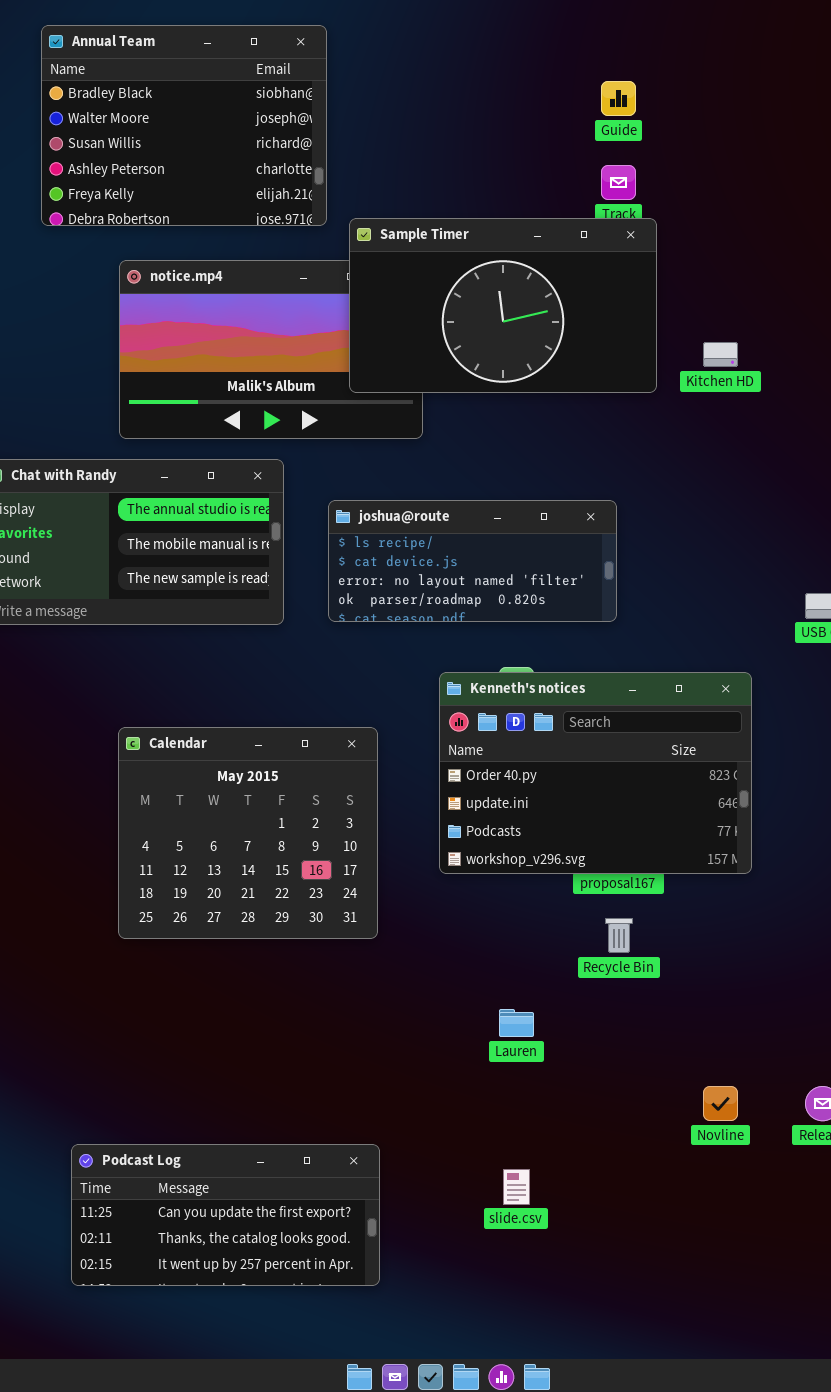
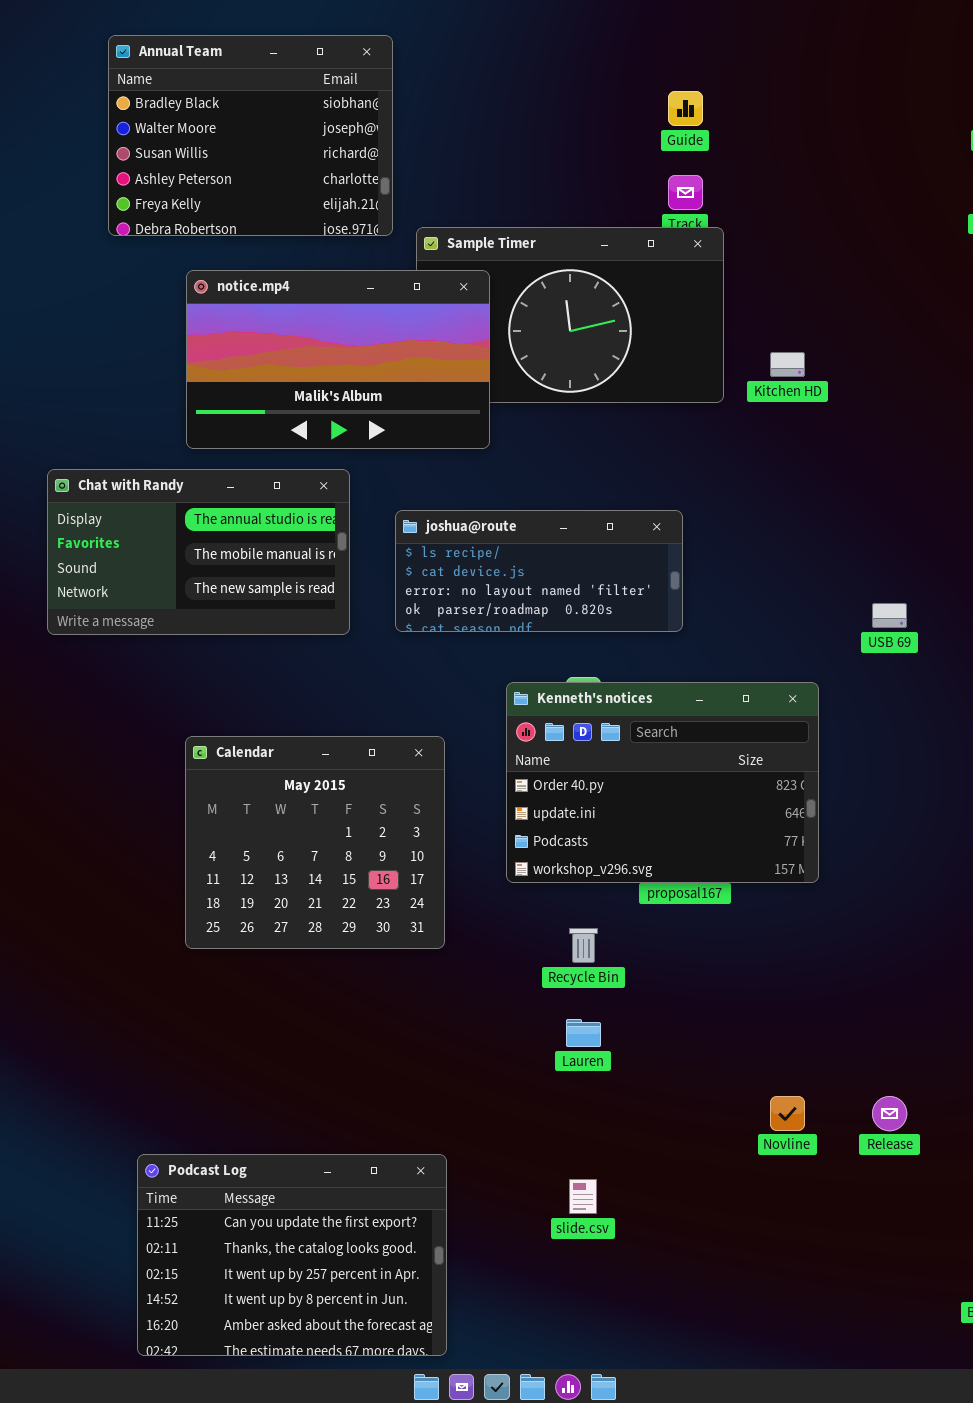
notice.mp4: [119,260,423,439] -> [186,270,490,449], raised
Recycle Bin: [605,918,633,953] -> [569,928,598,963], moved
Podcast Log: [71,1144,380,1286] -> [137,1154,447,1356], resized

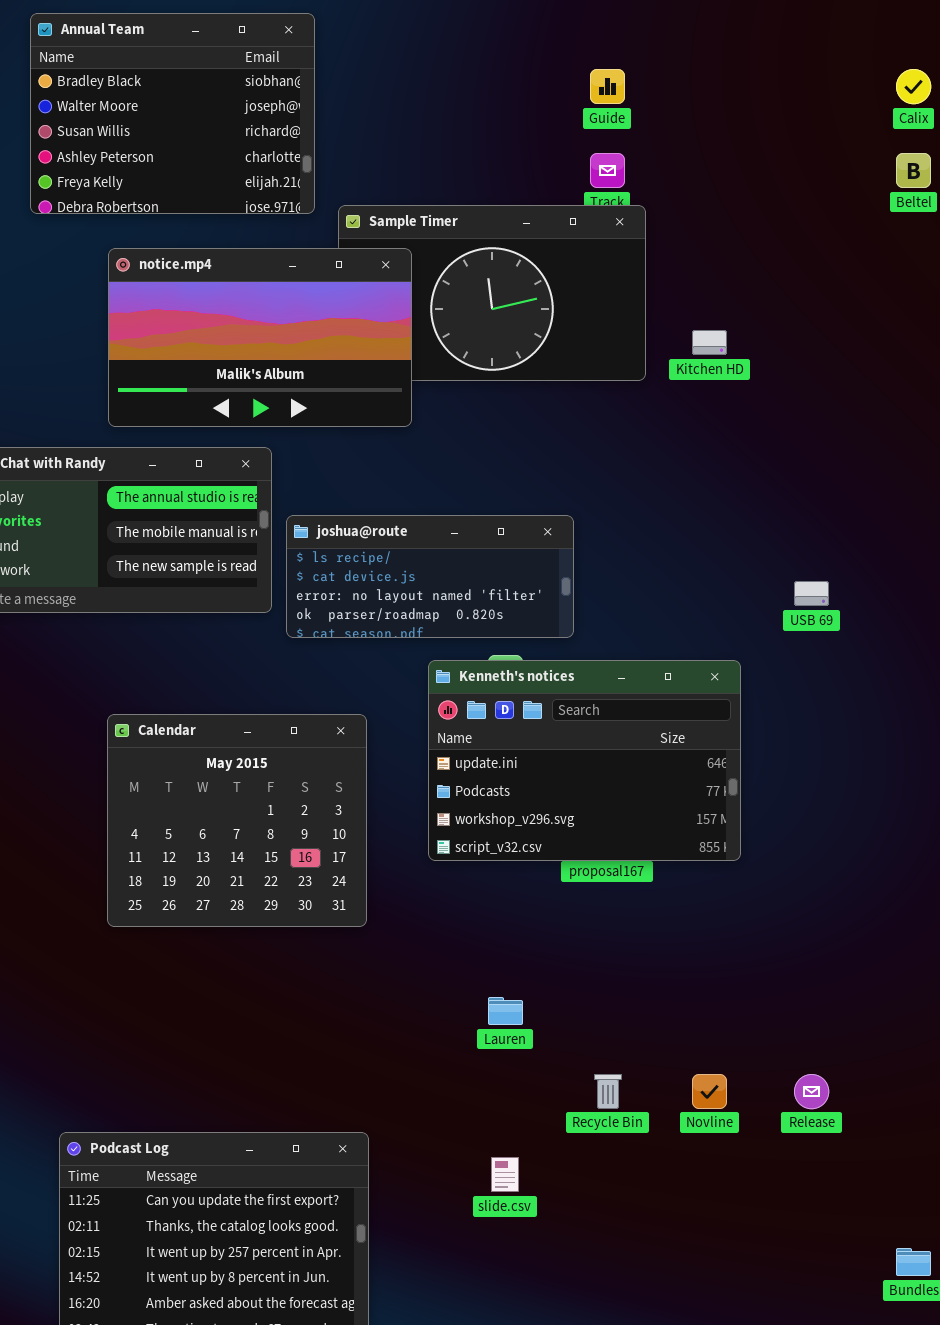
joshua@route: [395,510,683,632] -> [286,515,574,638], moved
Kenneth's notices: [506,682,819,883] -> [428,660,741,861], scrolled down 1 row
Recycle Bin: [569,928,598,963] -> [594,1074,622,1109], moved

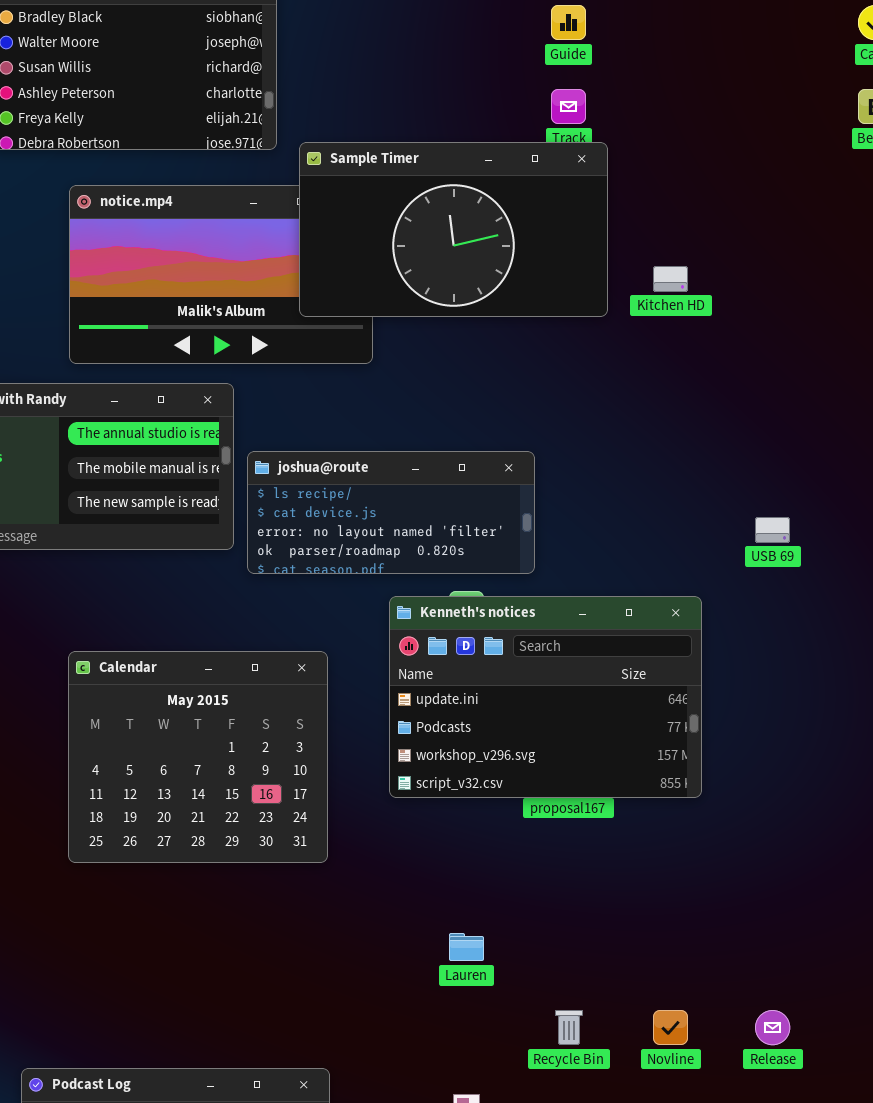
Sample Timer: [338,205,646,381] -> [299,142,608,317], raised

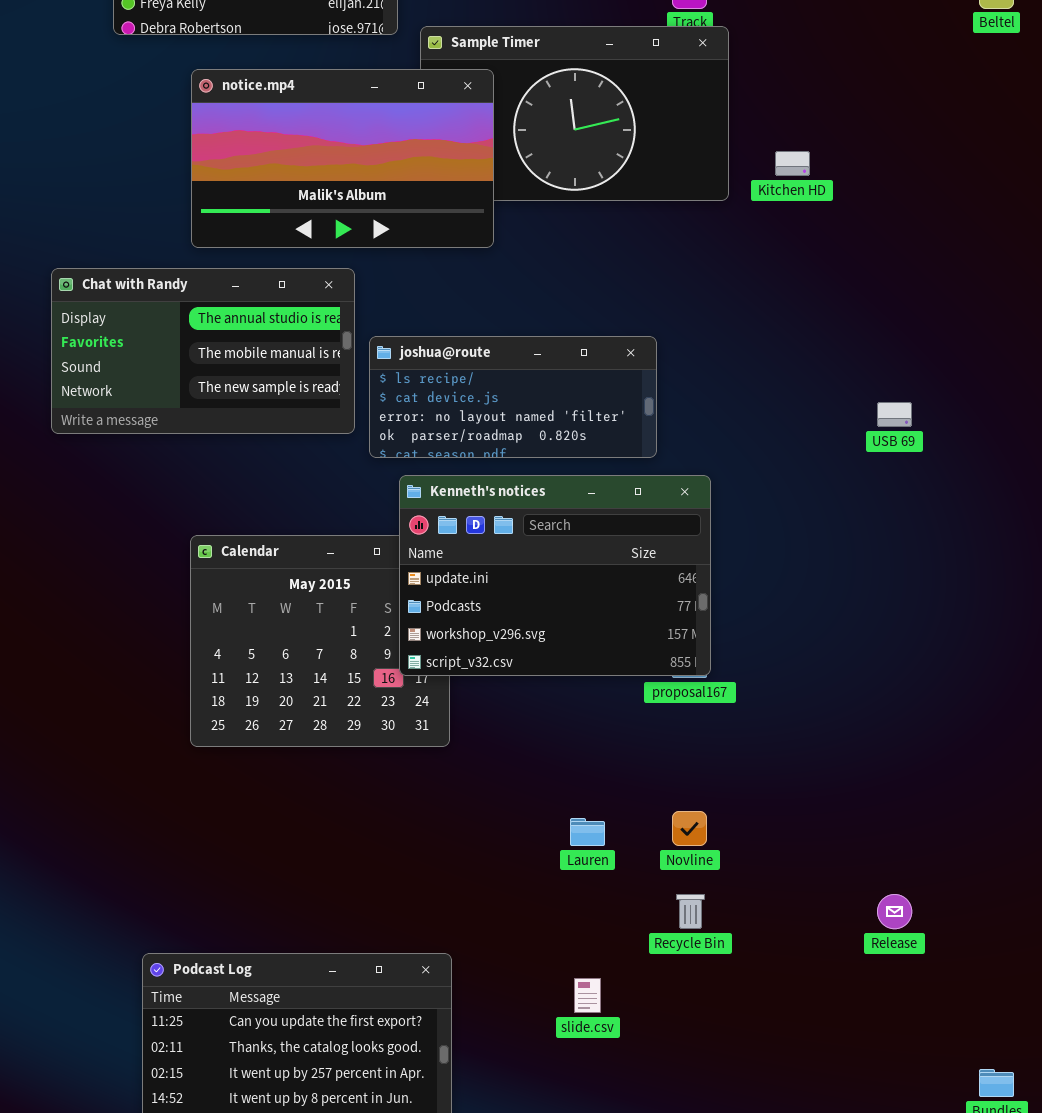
notice.mp4: [69,185,373,364] -> [191,69,494,248], raised
Kenneth's notices: [389,596,702,798] -> [399,475,711,676], moved
Novline: [653,1010,688,1045] -> [672,811,707,846], moved

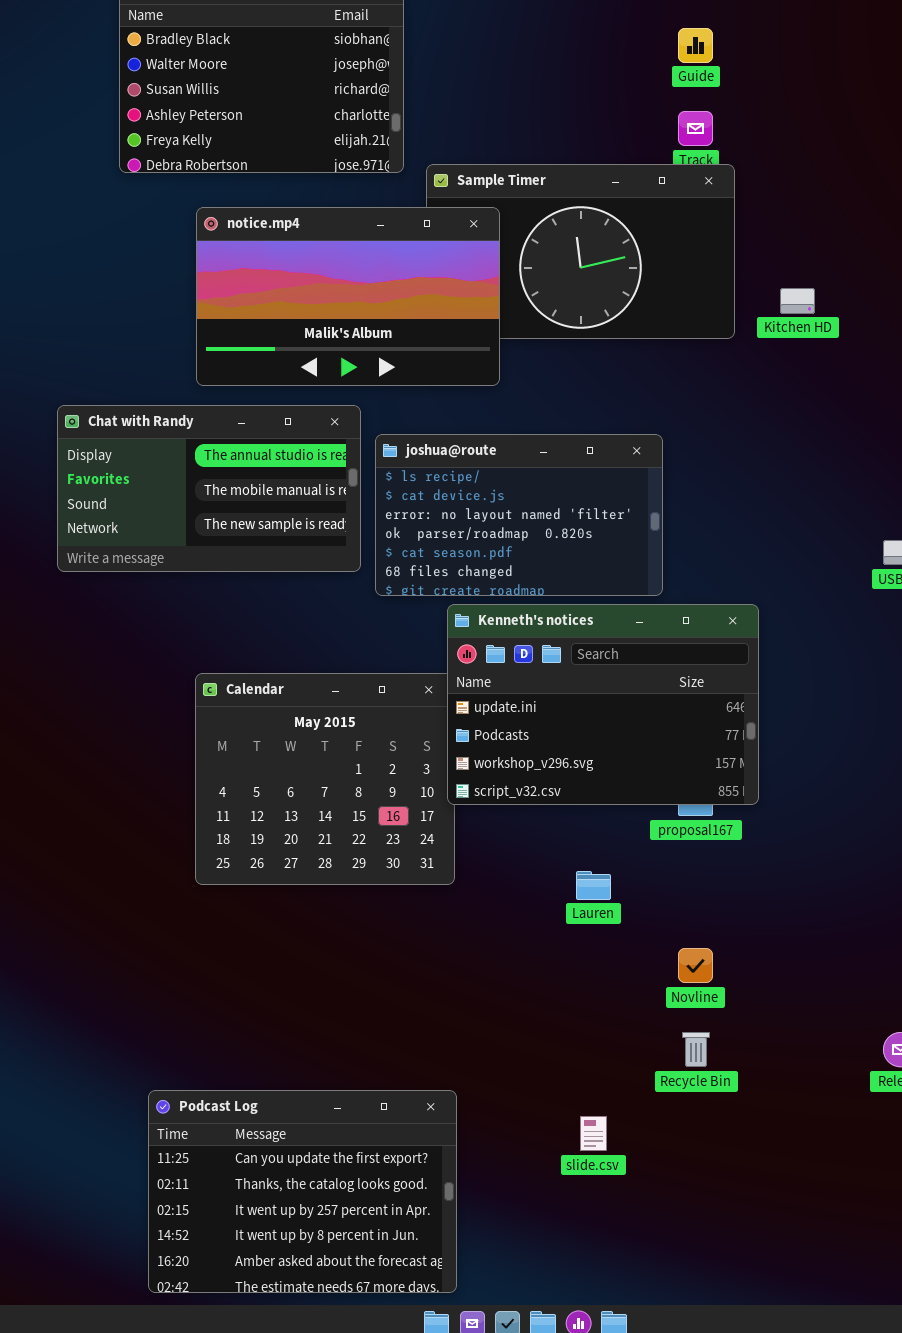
joshua@route: [369,336,657,458] -> [375,434,663,596], resized
Kenneth's notices: [399,475,711,676] -> [447,604,759,805], moved
Lauren: [570,818,605,846] -> [576,871,611,900], moved

